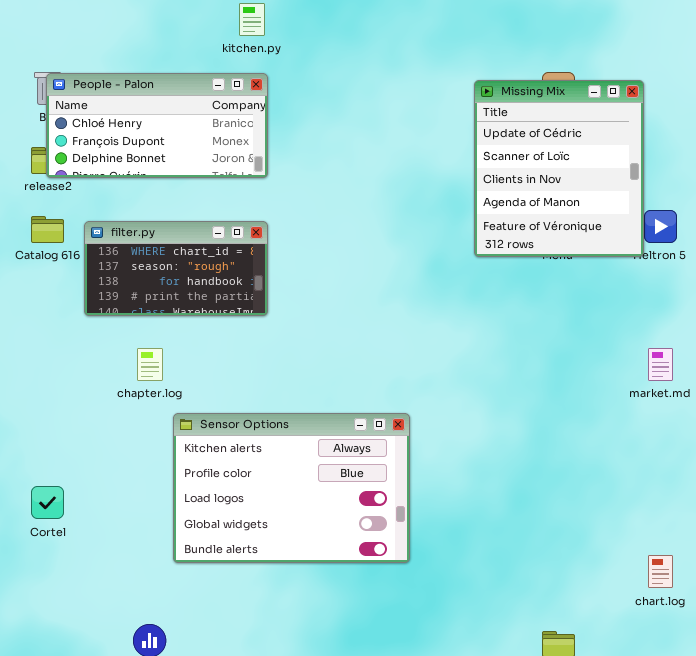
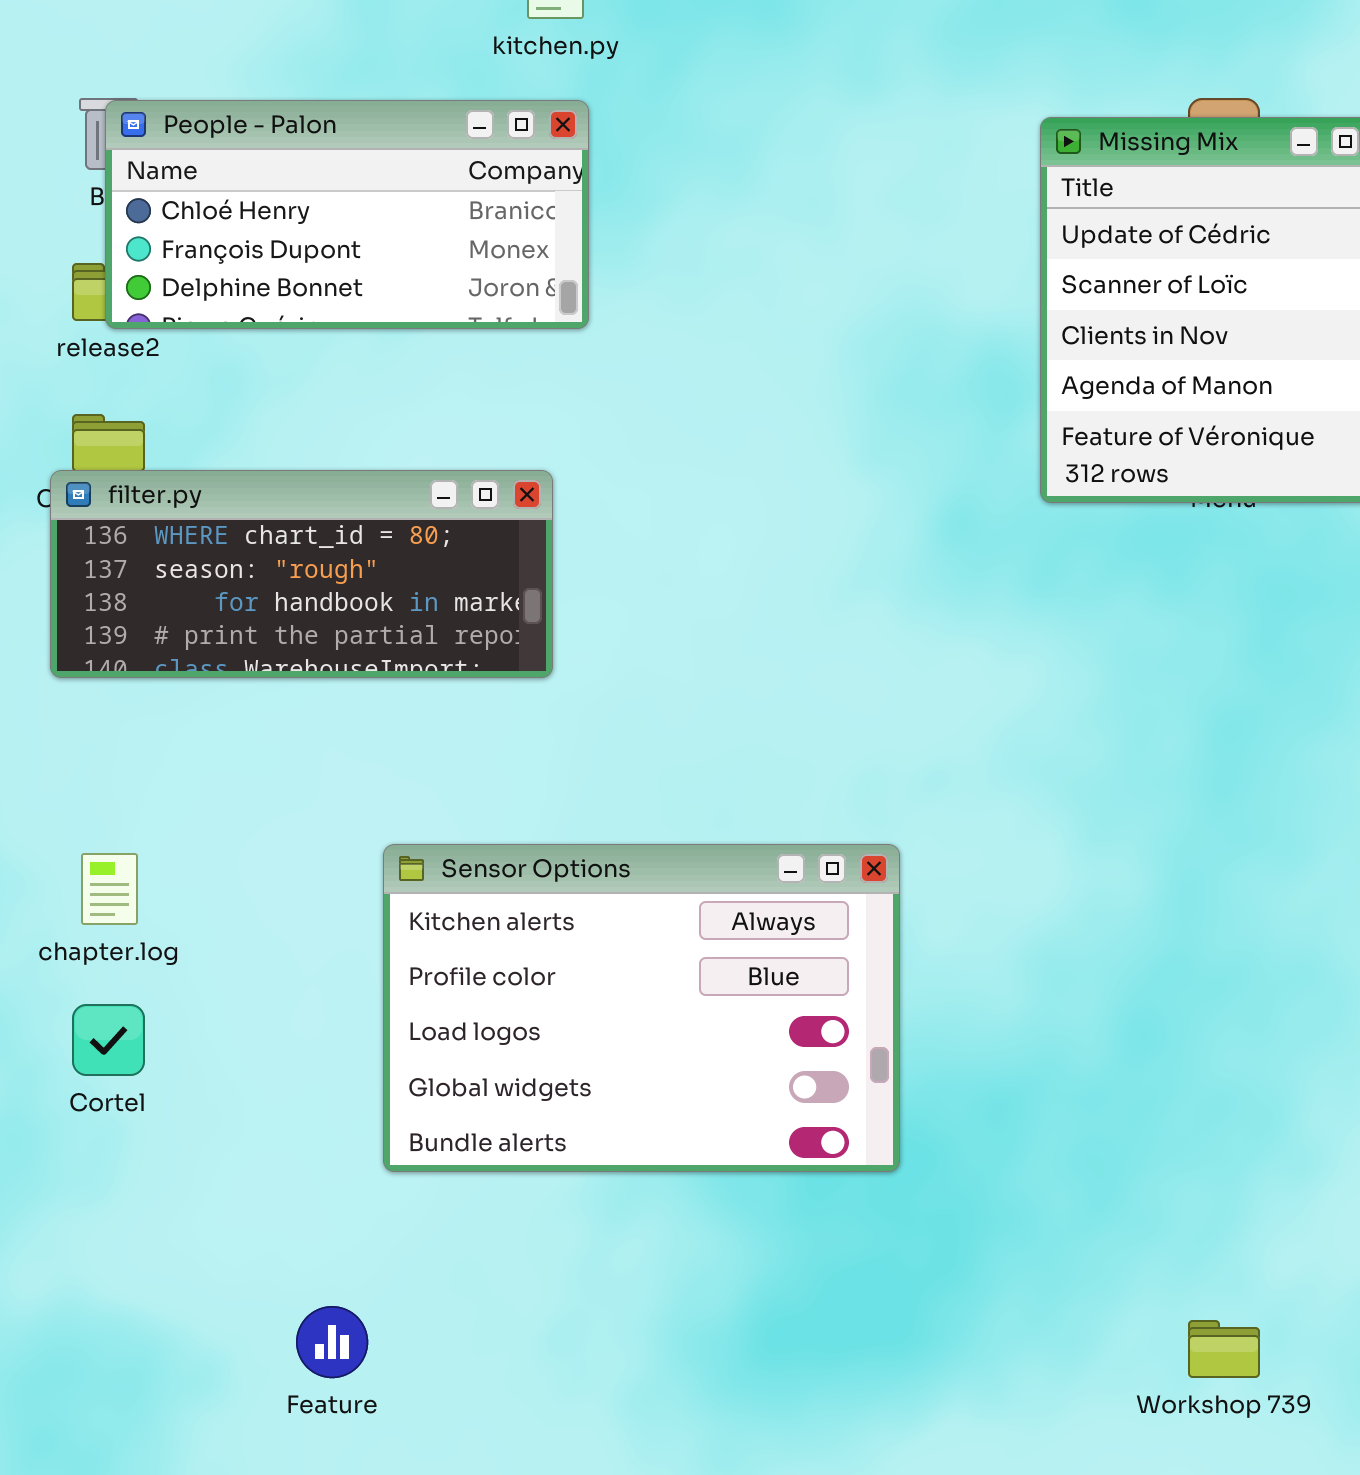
filter.py: [84,221,268,316] -> [50,470,553,678], moved, resized
chapter.log: [137,348,163,381] -> [81,853,138,925], moved

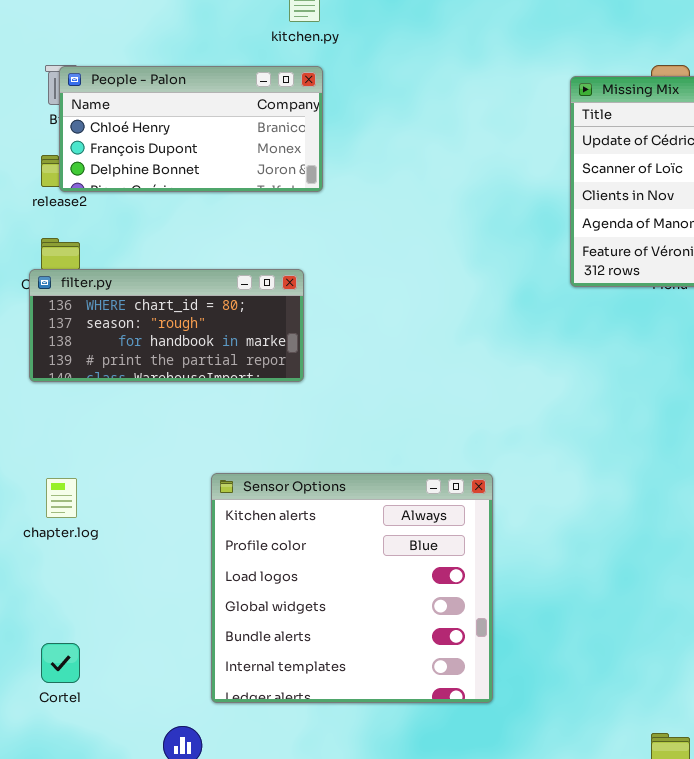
Sensor Options: [383,844,900,1172] -> [211,473,493,703], resized
Cortel: [72,1004,145,1076] -> [41,643,80,683], moved

